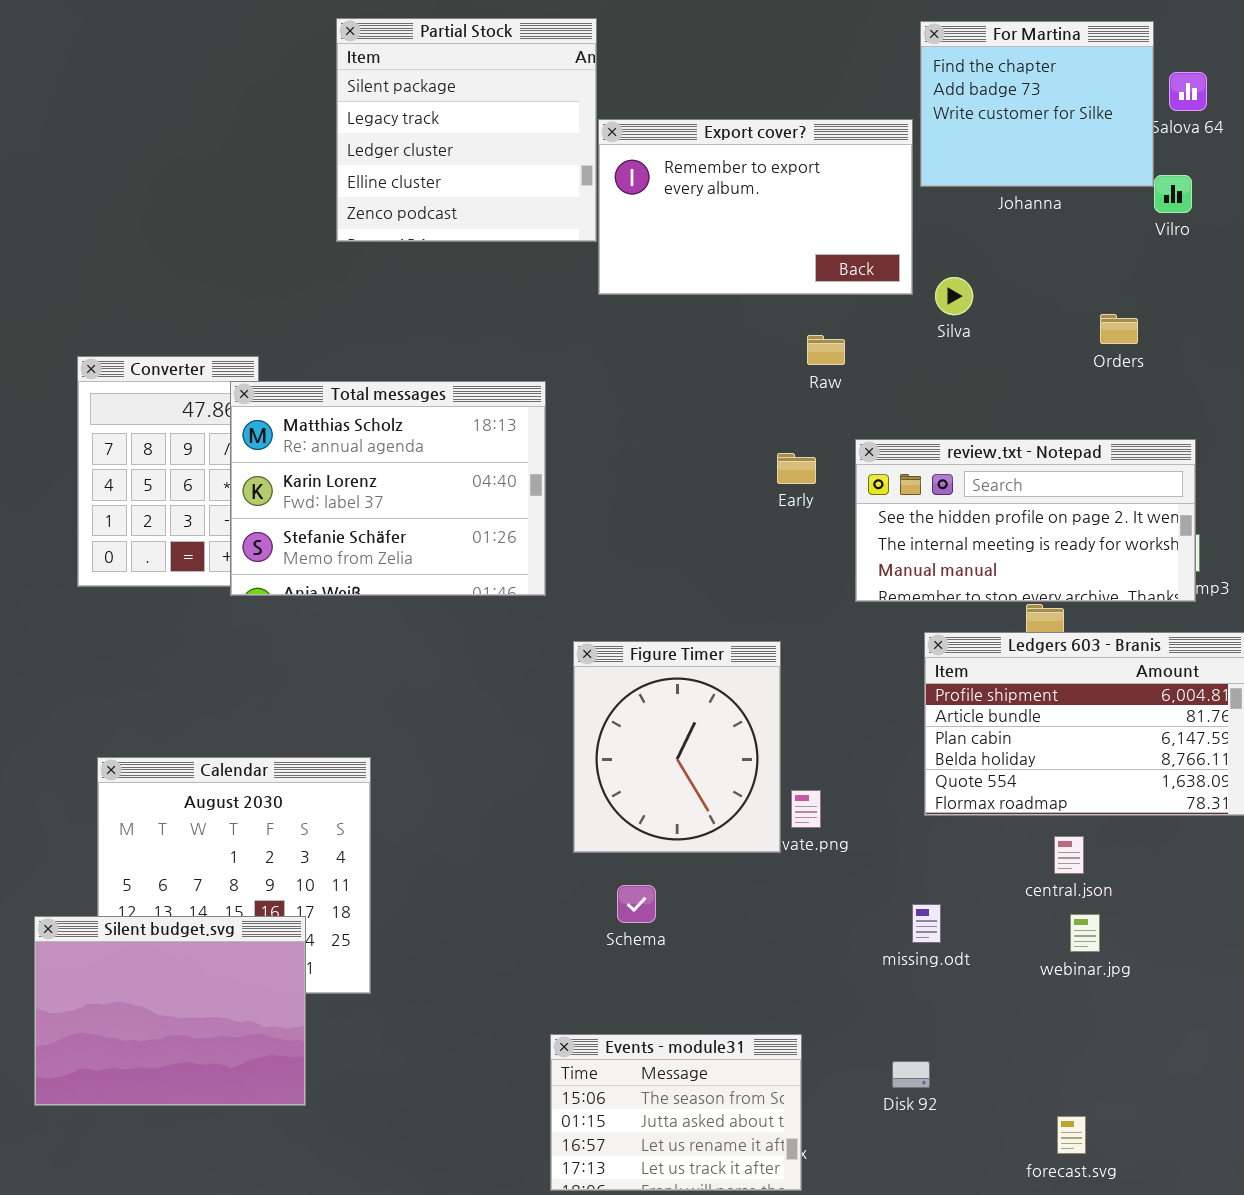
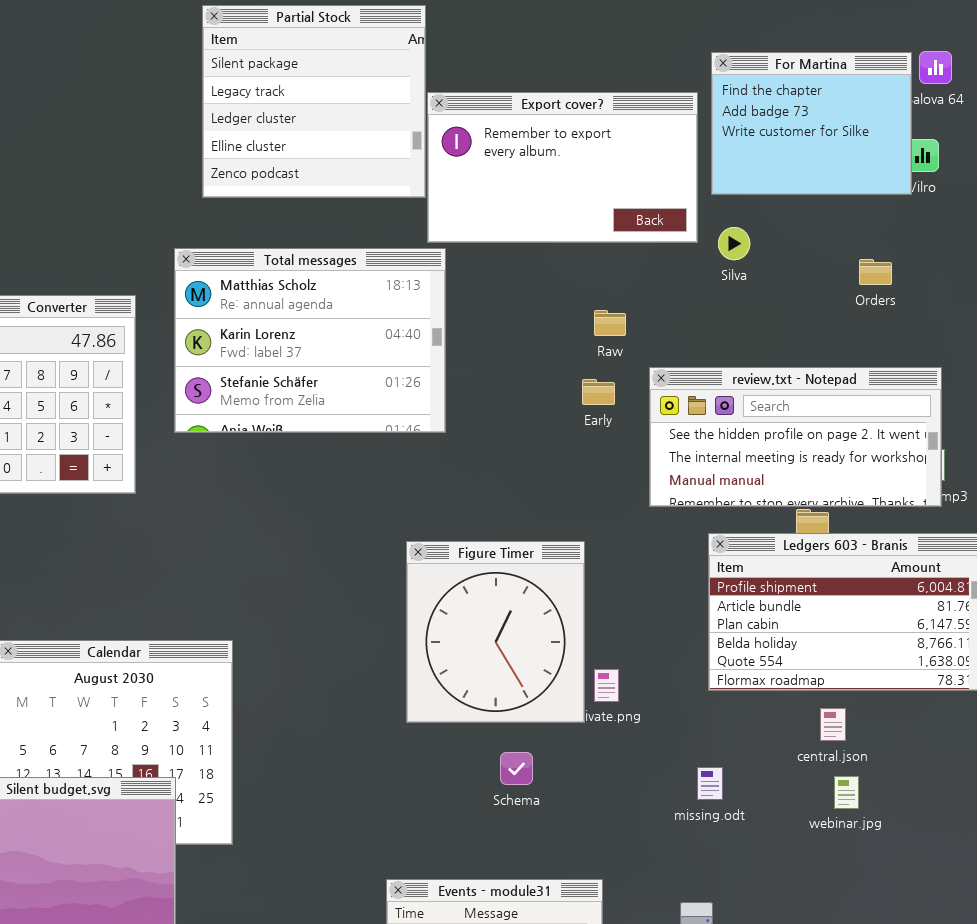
For Martina: [920,21,1154,187] -> [711,52,912,195], moved
Raw: [807,335,845,365] -> [594,310,626,336], moved
Total messages: [230,381,546,596] -> [174,248,446,433], moved
Schema: [617,885,656,923] -> [500,752,533,785], moved

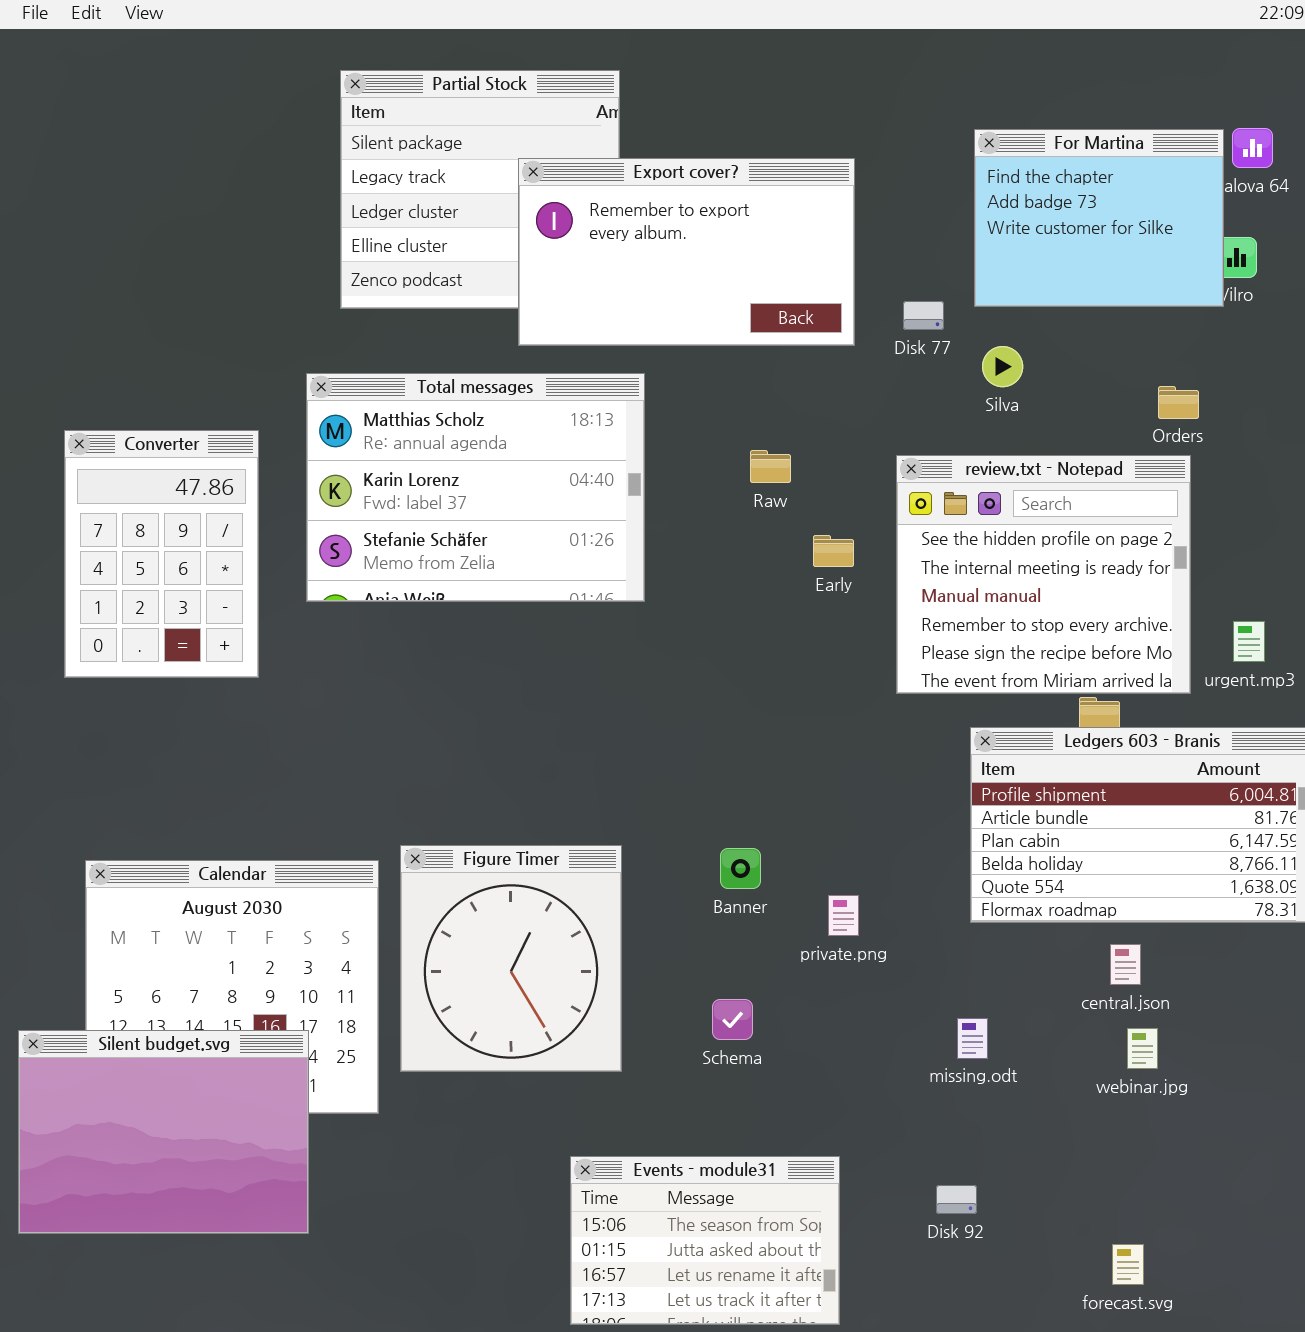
Export cover?: [427,92,698,243] -> [518,158,855,346], moved
Raw: [594,310,626,336] -> [750,450,791,483], moved
review.txt - Notepad: [649,367,942,507] -> [896,455,1191,694], resized
Figure Timer: [406,541,585,723] -> [400,845,622,1072], moved

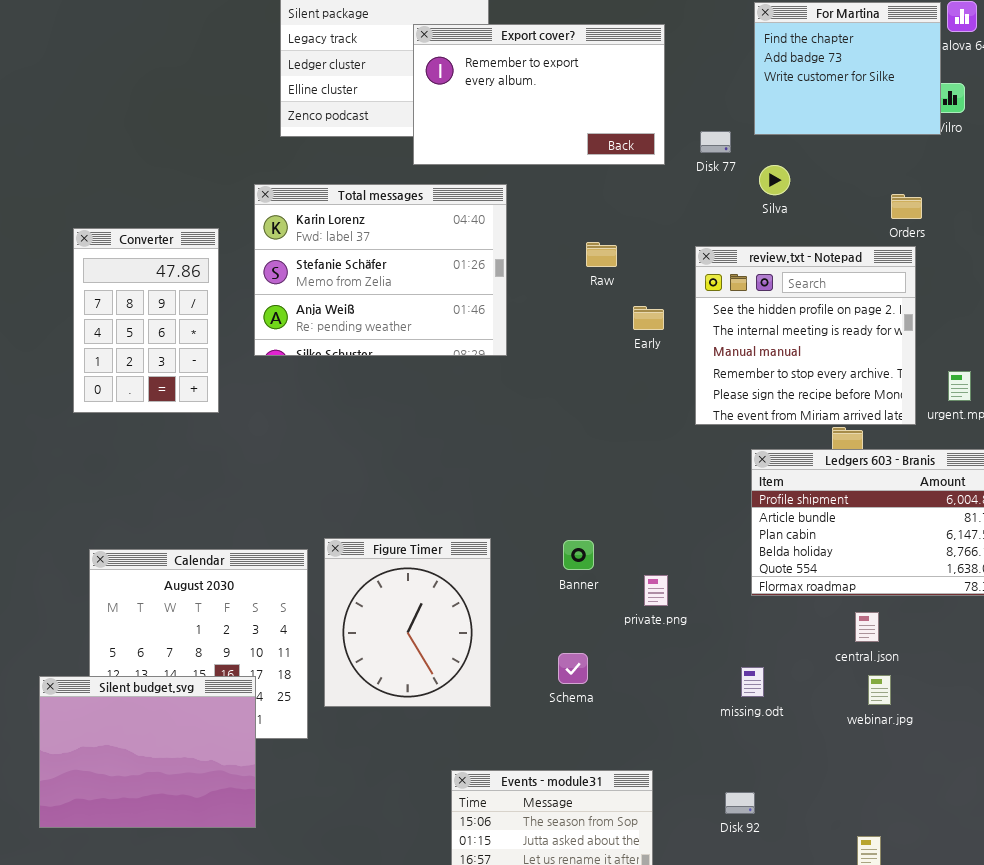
Total messages: [306,373,645,602] -> [254,184,507,356], scrolled down 1 row

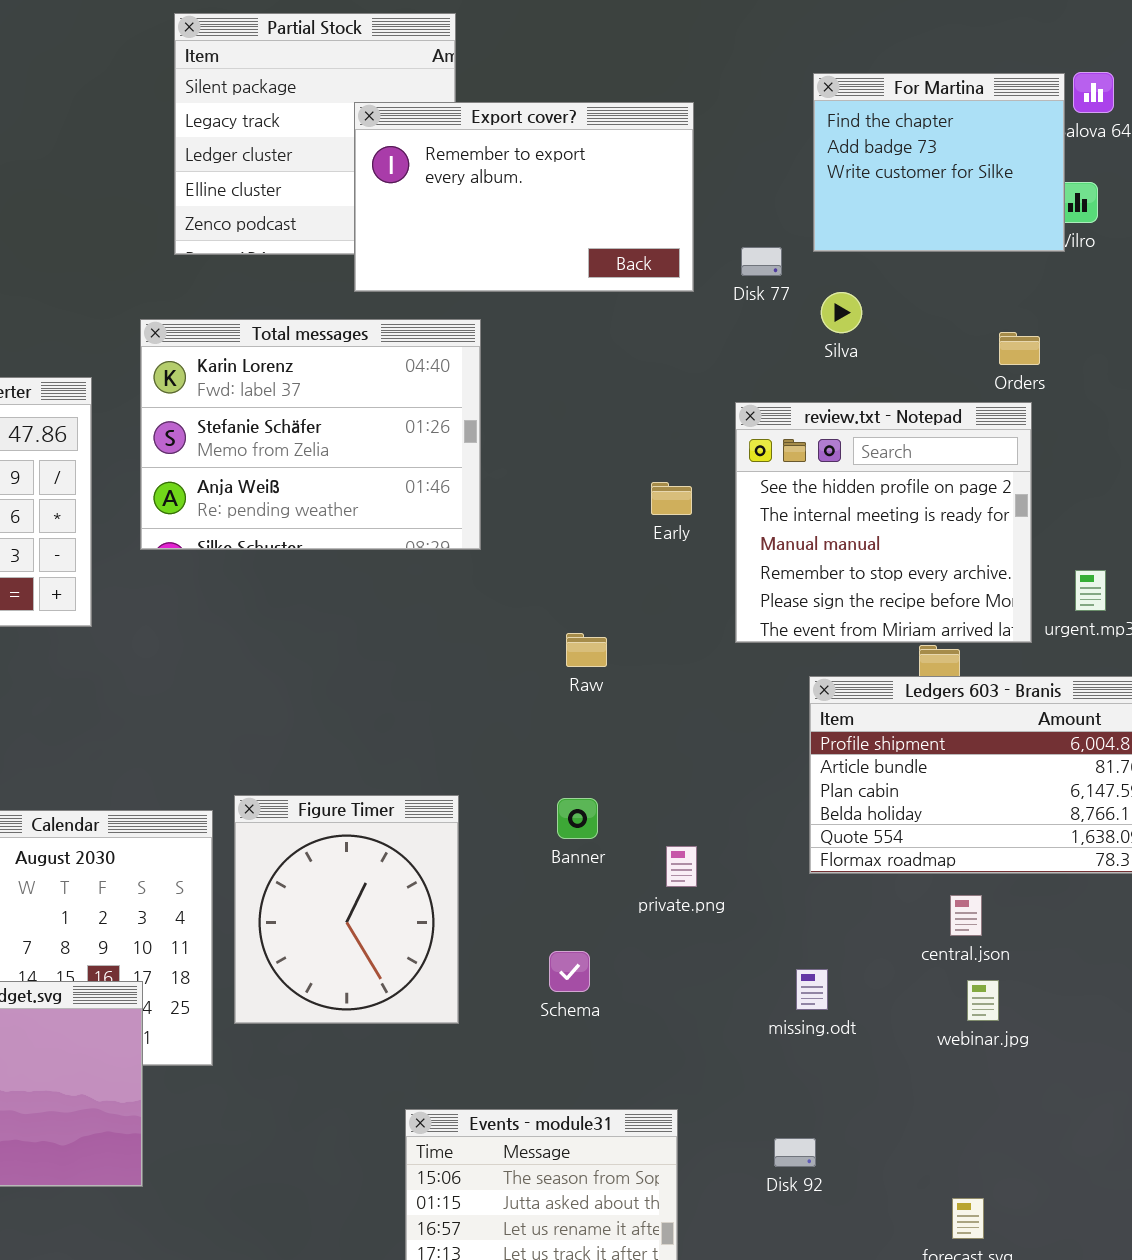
Raw: [586,242,617,267] -> [566,633,607,667], moved

